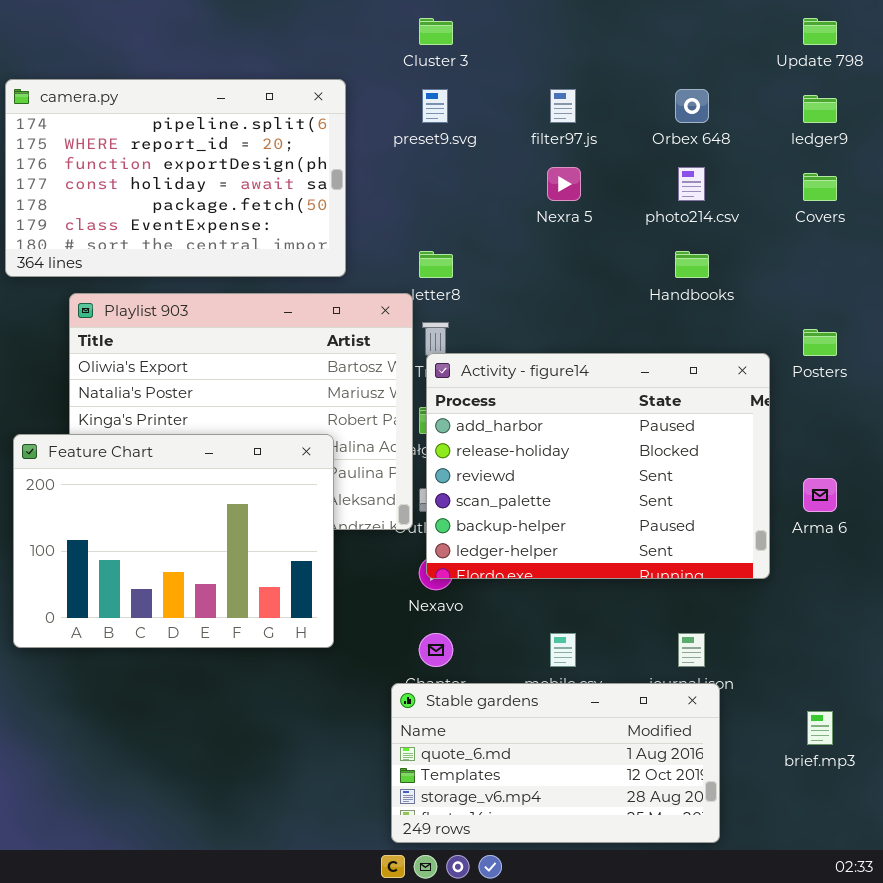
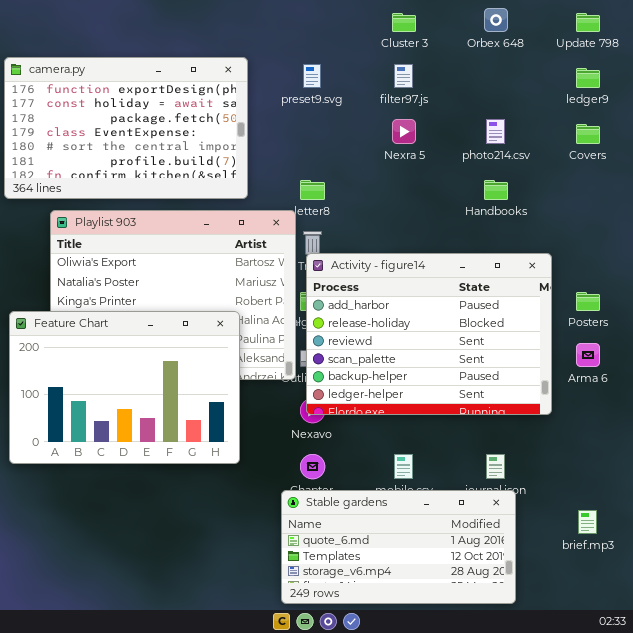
Cluster 3: [419,18,453,45] -> [392,13,416,32], moved
camera.py: [5,79,346,277] -> [4,57,248,199], scrolled down 2 rows
Orbex 648: [675,89,709,123] -> [484,8,508,32], moved
Posters: [803,329,837,356] -> [576,292,600,311], moved

